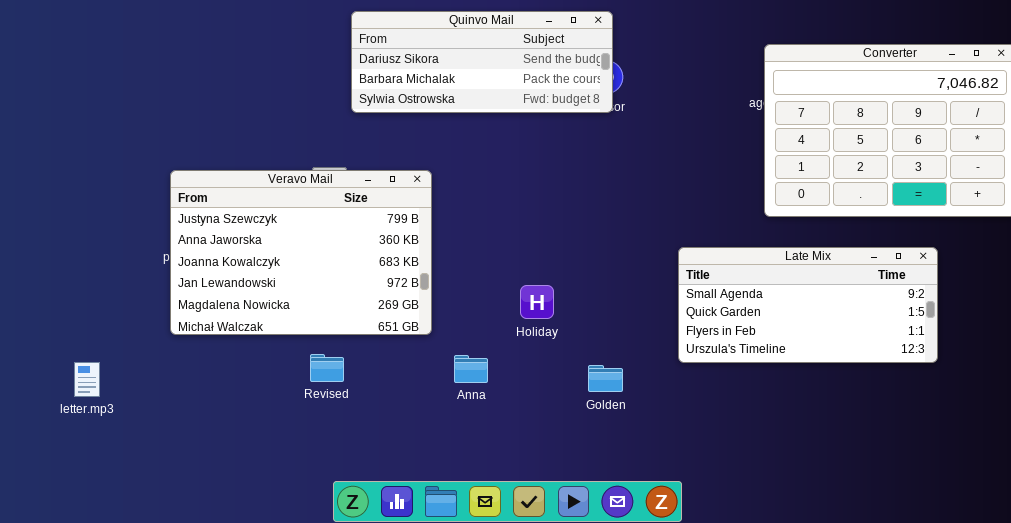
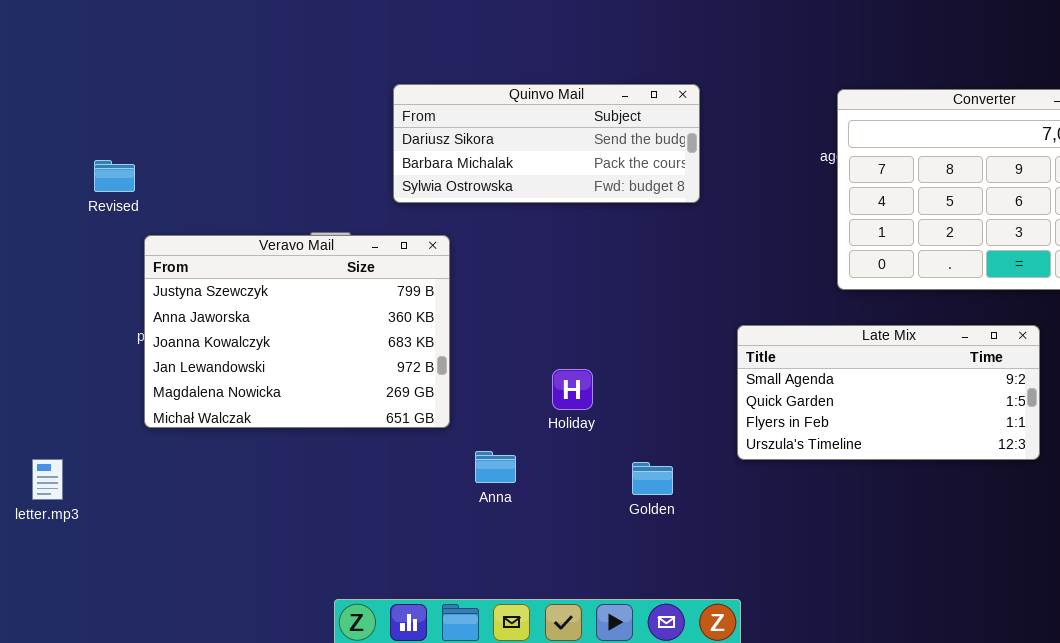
Quinvo Mail: [351,11,613,113] -> [393,84,700,203], moved
Revised: [310,354,344,382] -> [94,160,135,192], moved

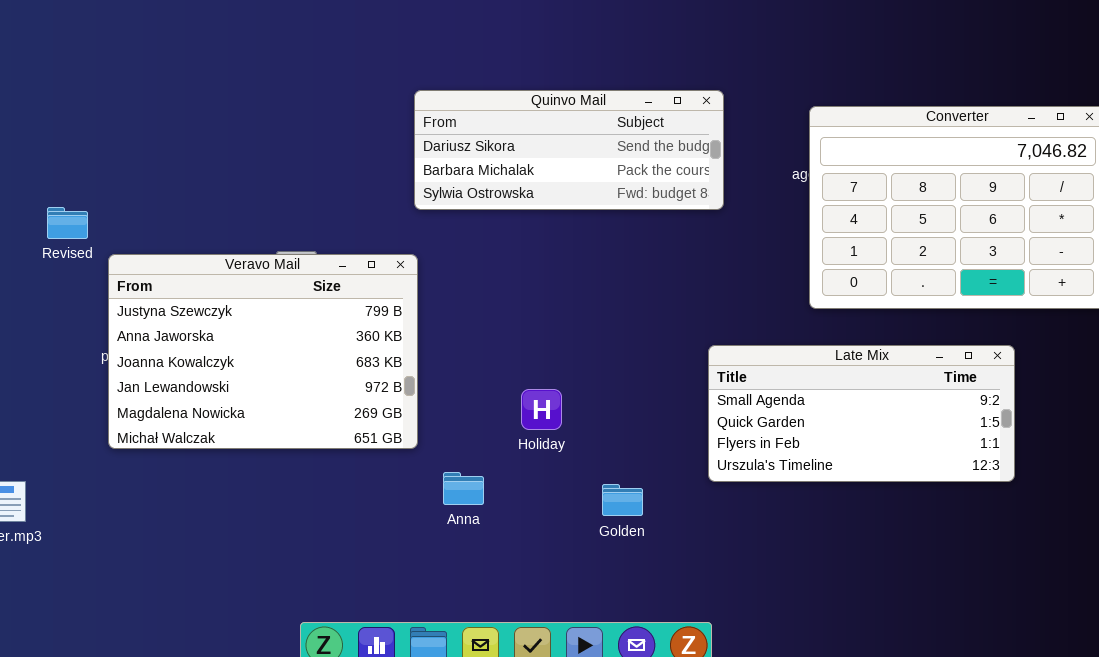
Quinvo Mail: [393,84,700,203] -> [414,90,724,210], moved
Revised: [94,160,135,192] -> [47,207,88,239], moved

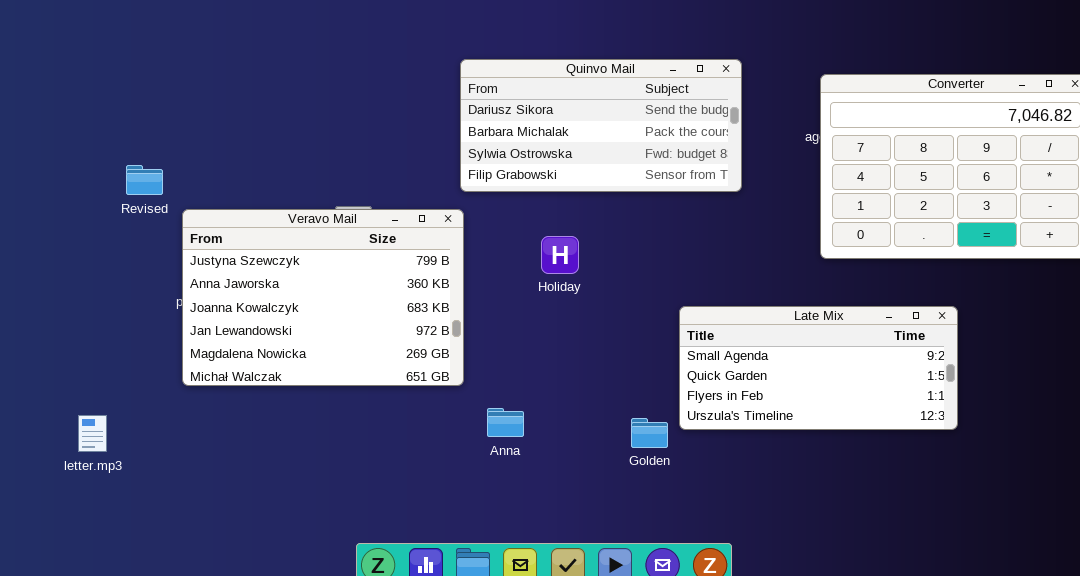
Quinvo Mail: [414,90,724,210] -> [460,59,742,192], resized
Late Mix: [708,345,1015,482] -> [679,306,958,430], moved
Holiday: [521,389,562,430] -> [541,236,579,274], moved

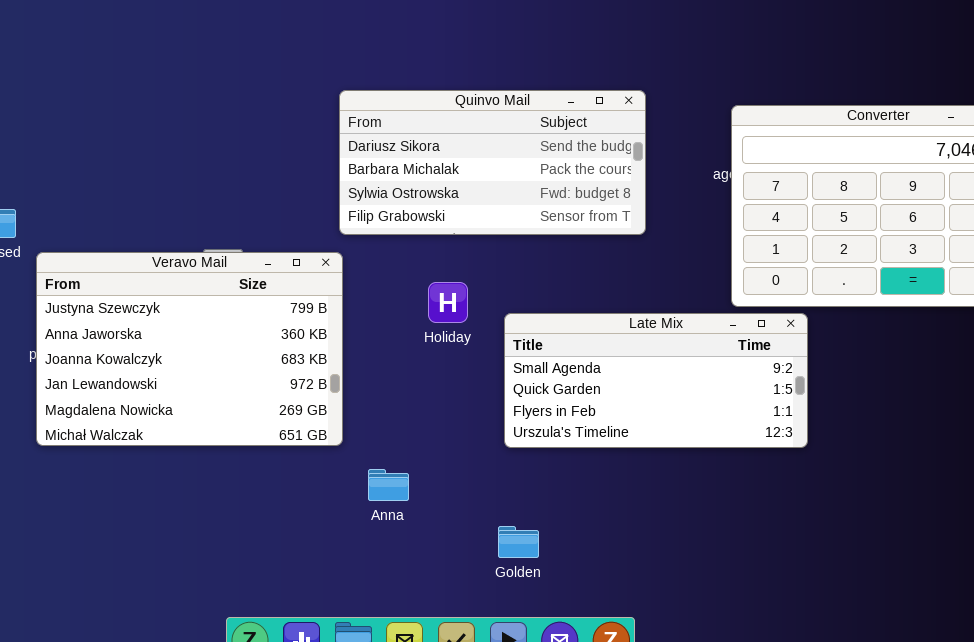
Late Mix: [679,306,958,430] -> [504,313,808,448], moved
Golden: [631,418,668,448] -> [498,526,539,558], moved

